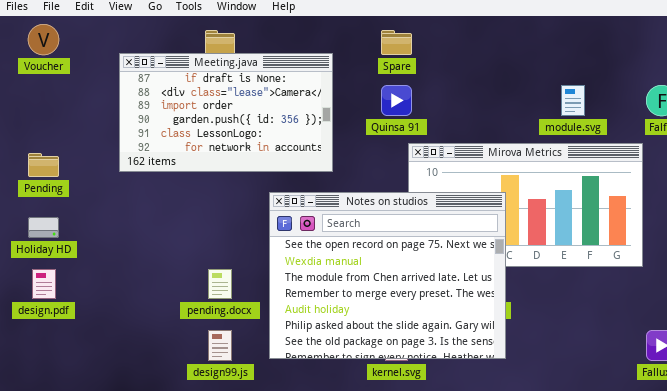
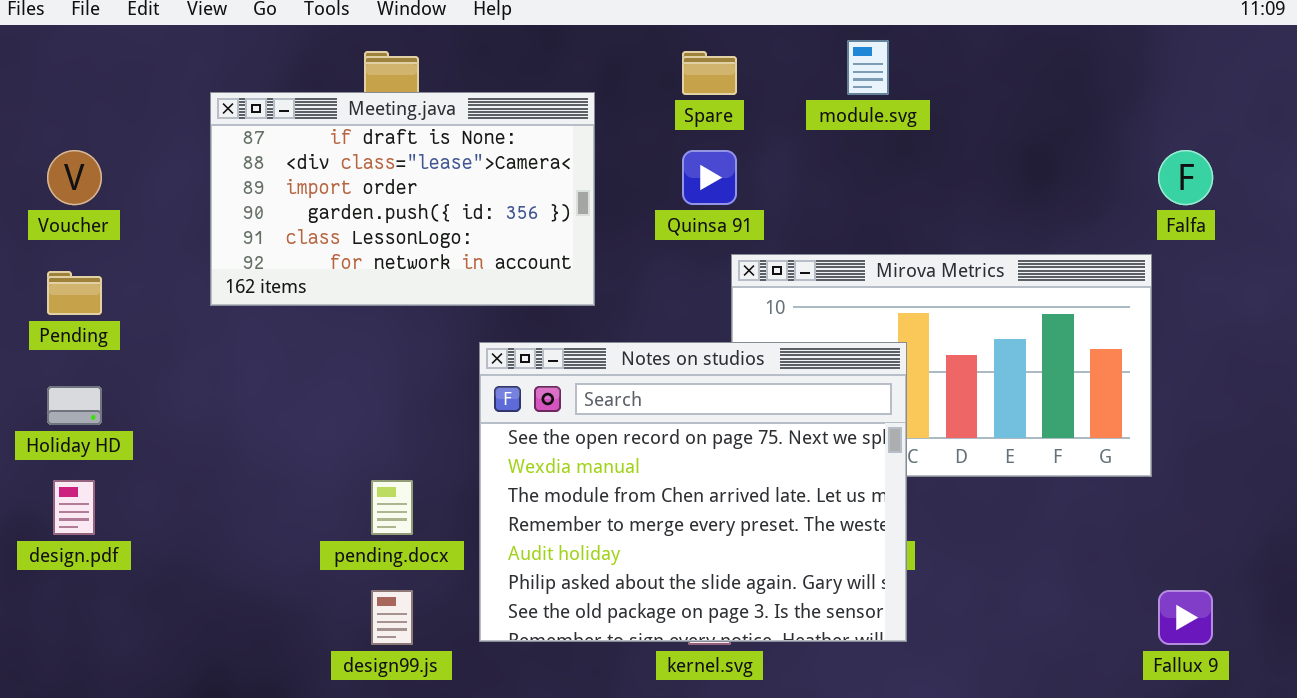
Voucher: [28,24,59,55] -> [47,150,102,205], moved
module.svg: [561,85,585,116] -> [847,40,889,95], moved

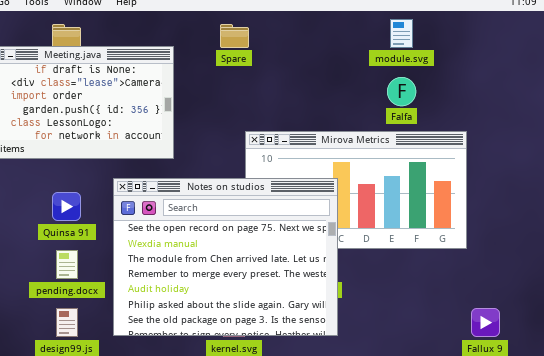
module.svg: [847,40,889,95] -> [390,19,413,48], moved
Quinsa 91: [682,150,737,205] -> [52,192,81,221], moved
Falfa: [1158,150,1213,205] -> [387,77,416,106], moved

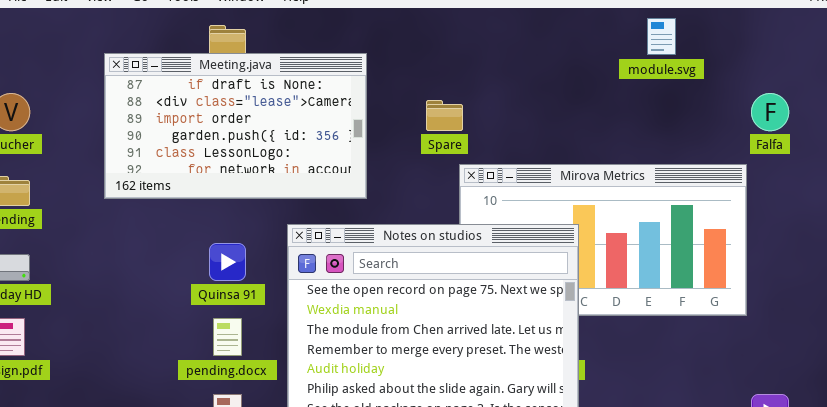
Spare: [220,24,249,48] -> [426,100,463,131], moved
Falfa: [387,77,416,106] -> [751,93,789,131], moved

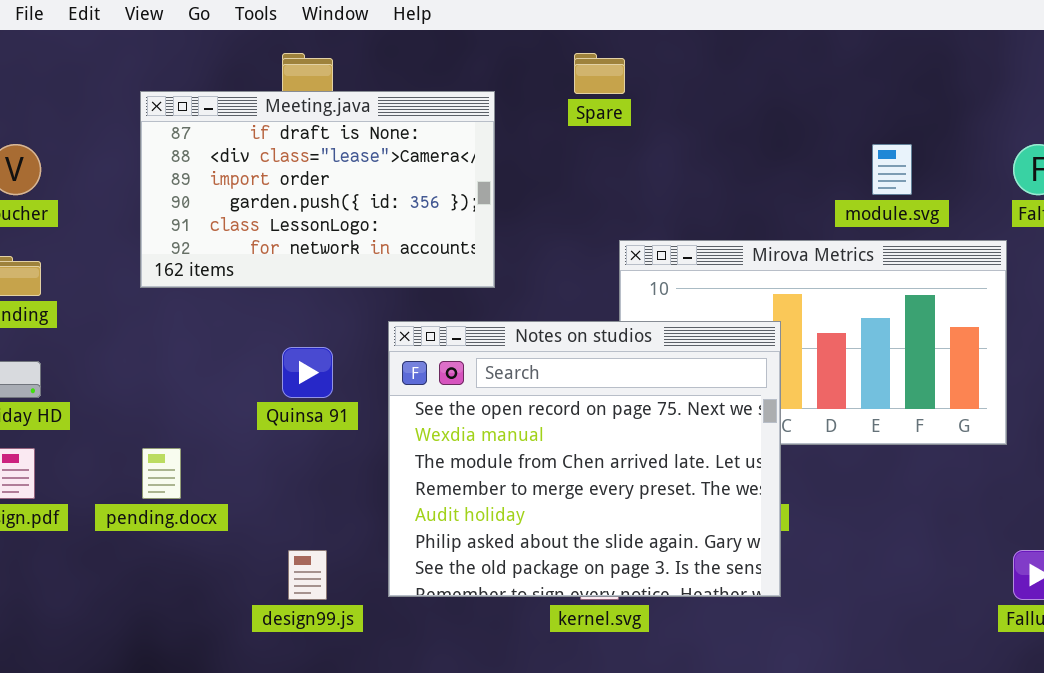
module.svg: [647,18,676,55] -> [872,144,912,195], moved
Spare: [426,100,463,131] -> [574,53,625,94], moved
pending.docx: [213,318,242,356] -> [142,448,181,499], moved

